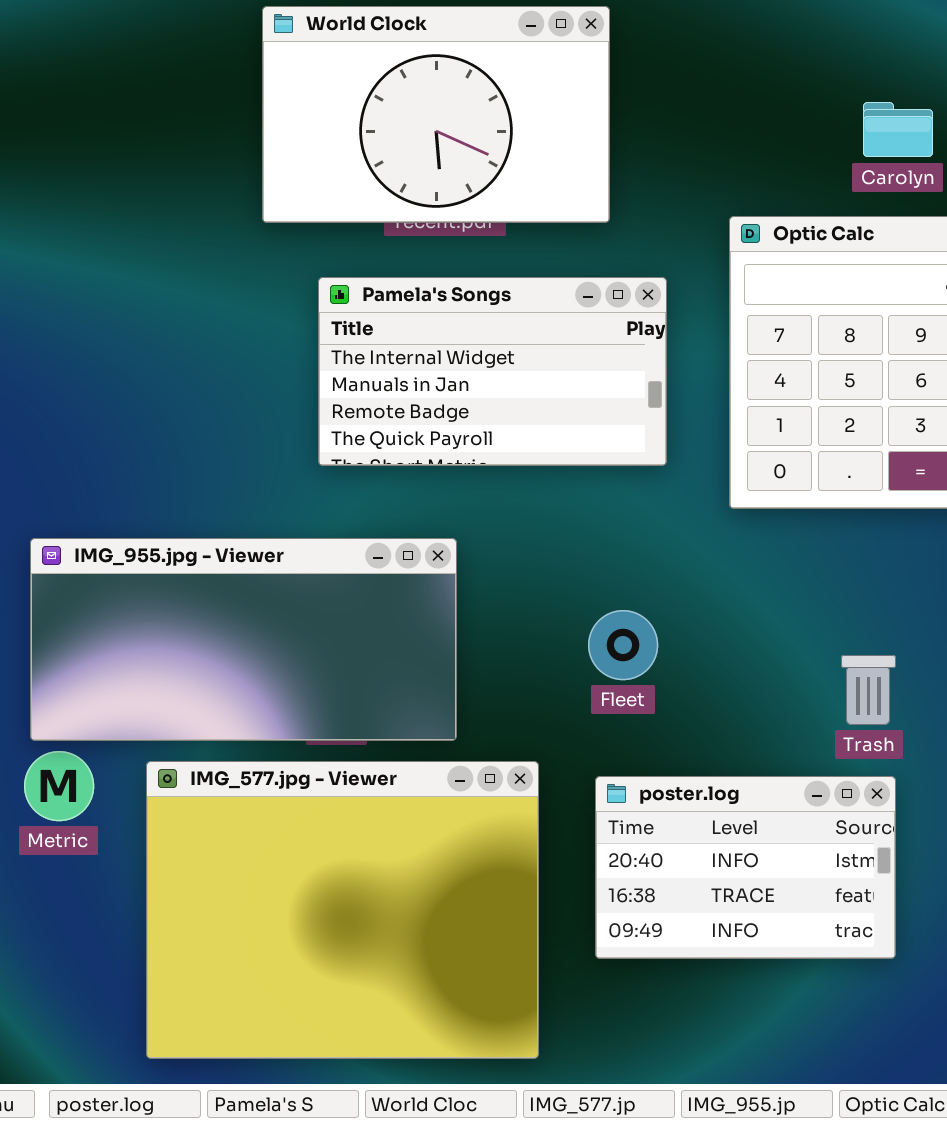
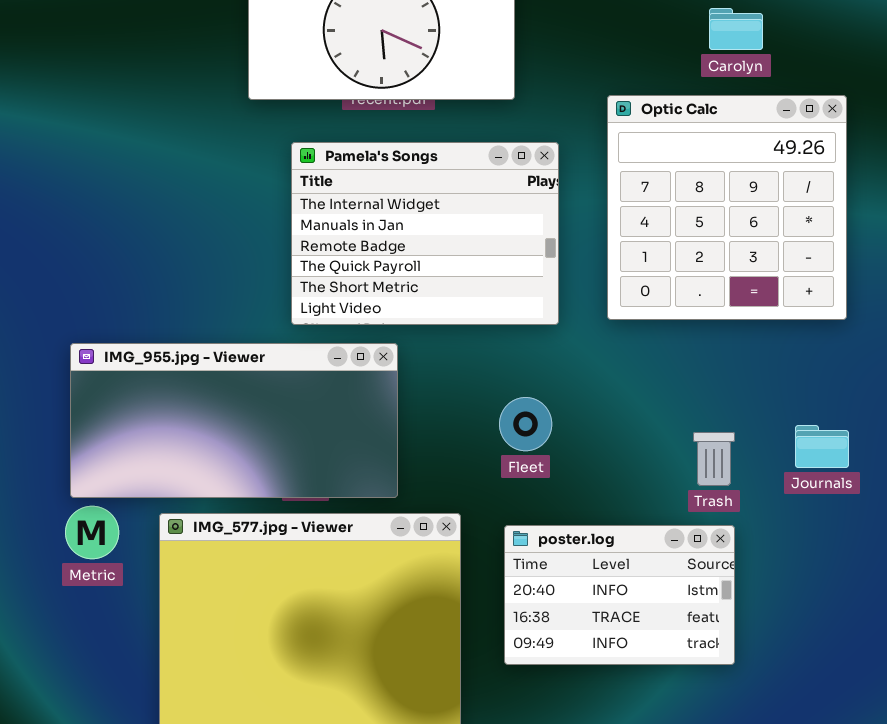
Pamela's Songs: [318,277,667,466] -> [291,142,559,325], resized

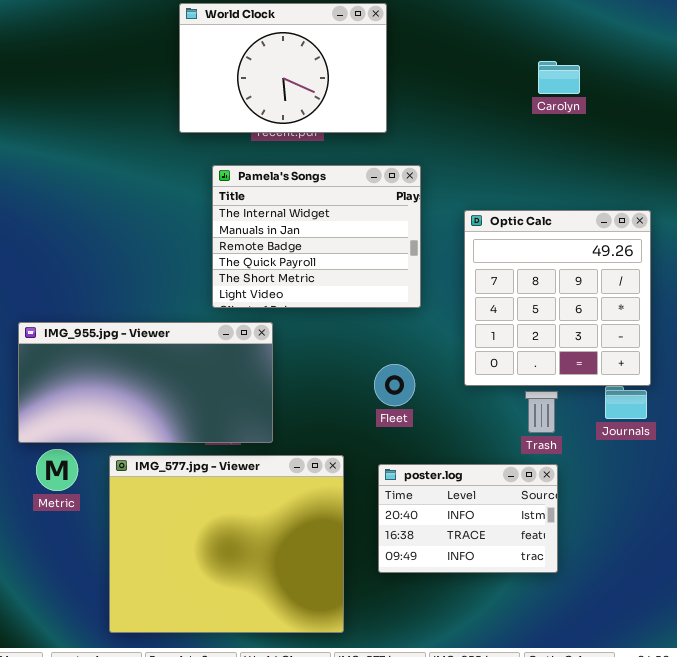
Optic Calc: [607,95,847,320] -> [464,210,651,386], moved
IMG_955.jpg - Viewer: [70,343,398,498] -> [18,322,273,443], moved

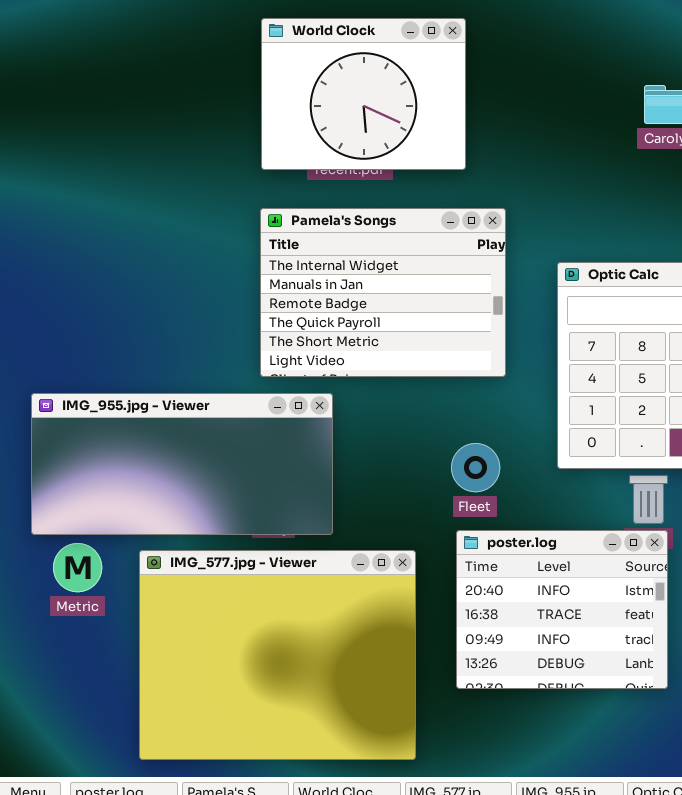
World Clock: [179,3,387,133] -> [261,18,466,170], resized
poster.log: [378,464,558,573] -> [456,530,668,689], resized

